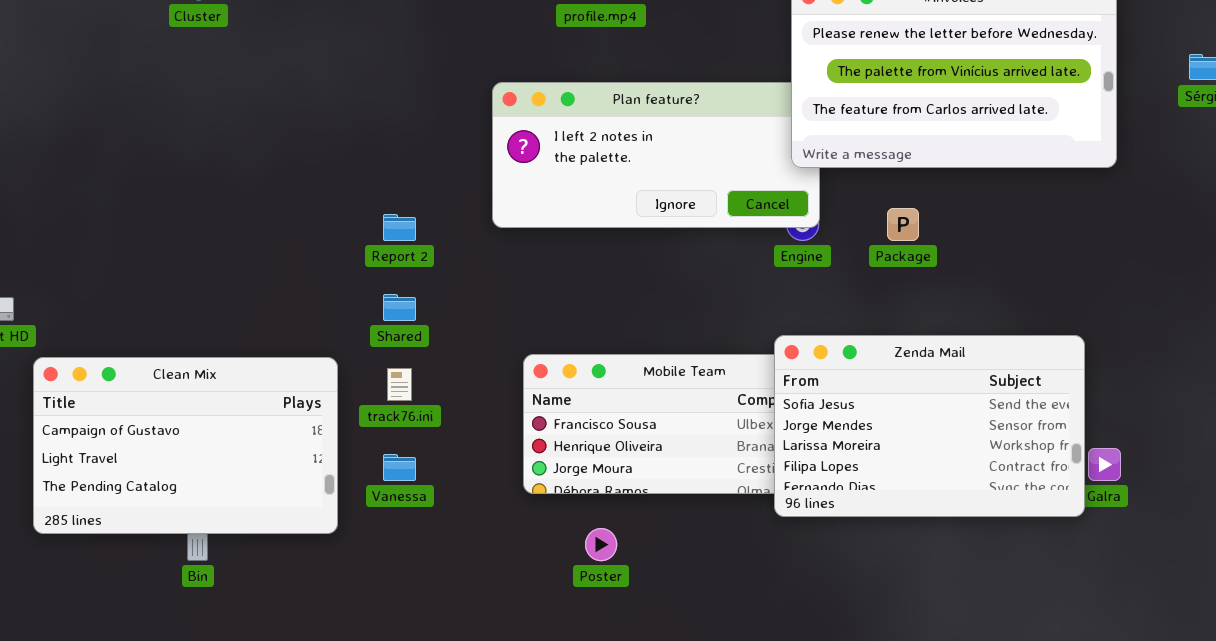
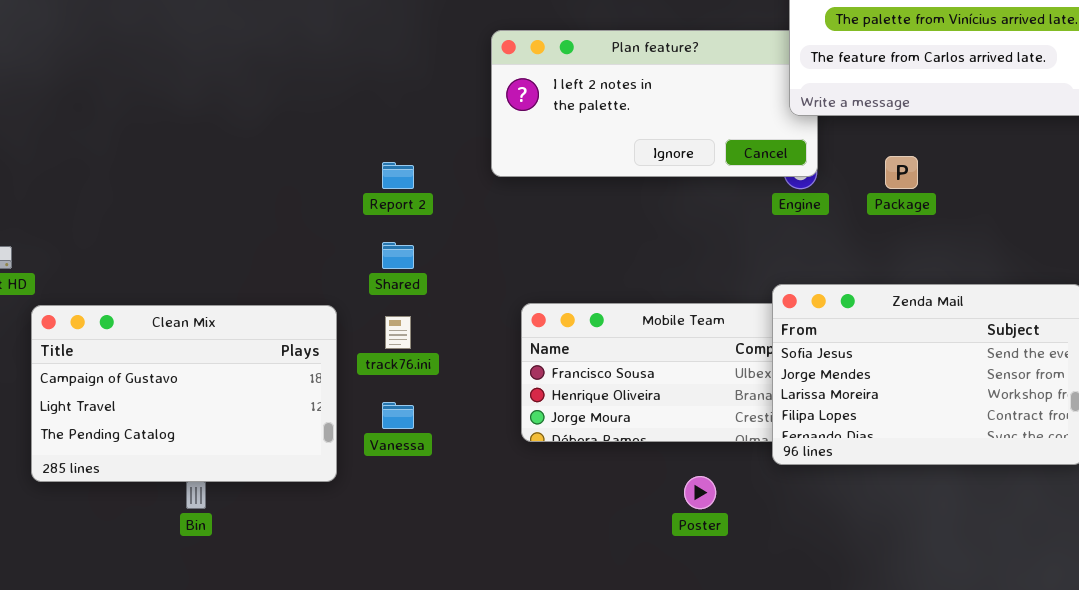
Poster: [585,528,617,561] -> [684,476,716,509], moved

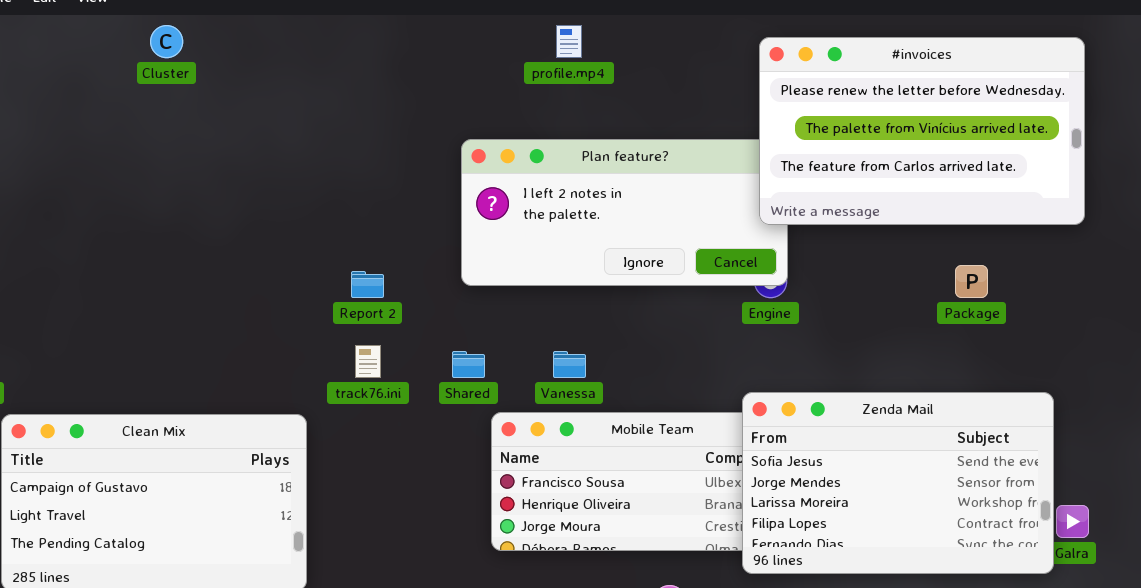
Package: [885,156,918,189] -> [955,265,988,298], moved
Shared: [382,242,414,269] -> [452,351,485,378], moved
track76.ini: [385,316,411,349] -> [355,345,381,378], moved
Vanessa: [382,402,414,429] -> [553,351,586,378], moved

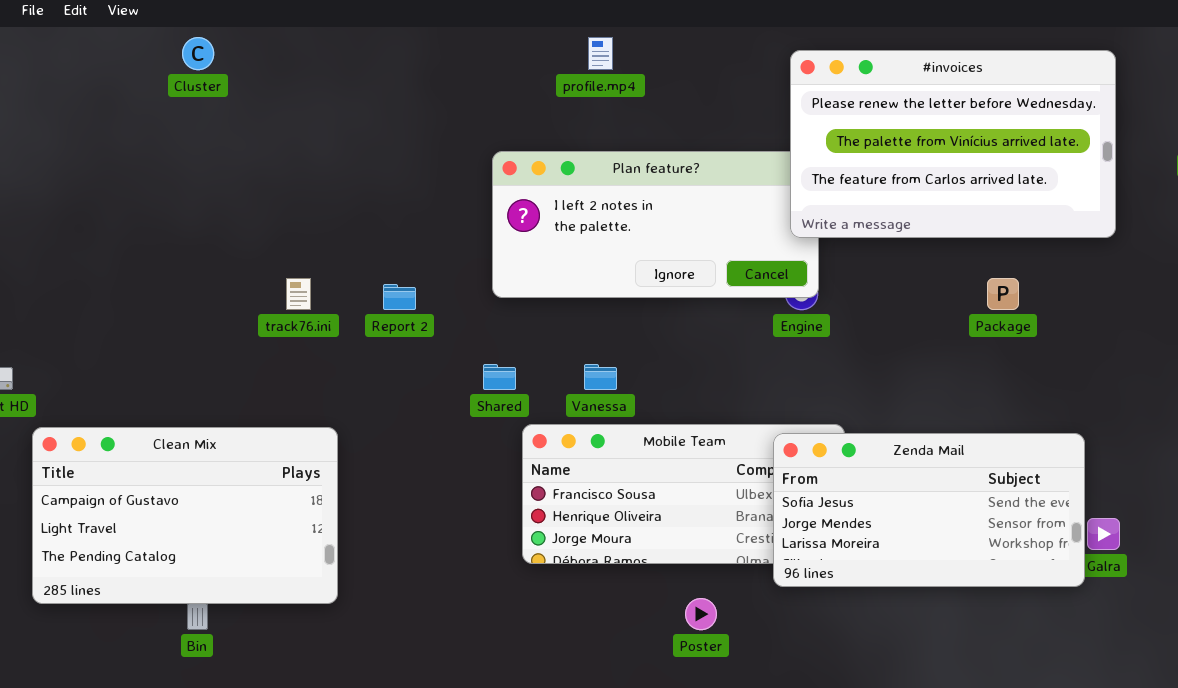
track76.ini: [355,345,381,378] -> [286,278,311,310], moved
Zenda Mail: [742,392,1054,574] -> [773,433,1085,587], resized

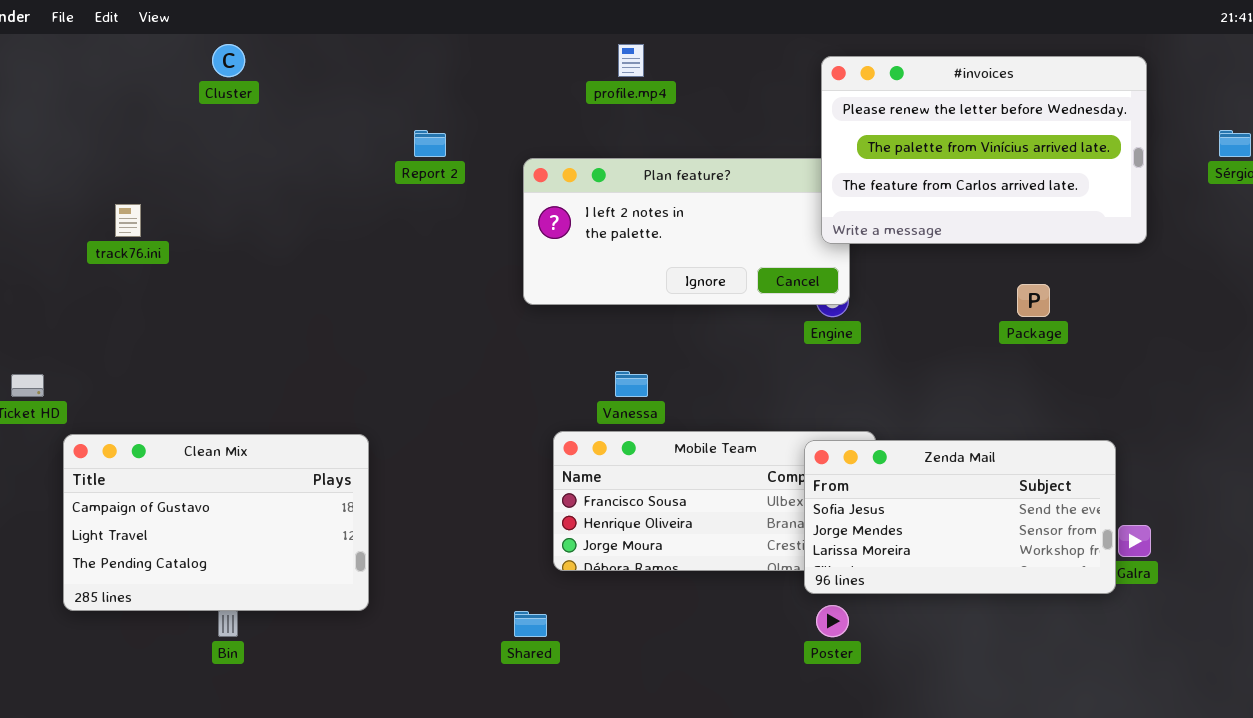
track76.ini: [286,278,311,310] -> [115,204,141,237], moved
Report 2: [383,284,416,310] -> [414,130,446,157], moved
Shared: [483,364,516,390] -> [514,611,547,637], moved
Poster: [685,598,717,630] -> [816,605,849,637], moved

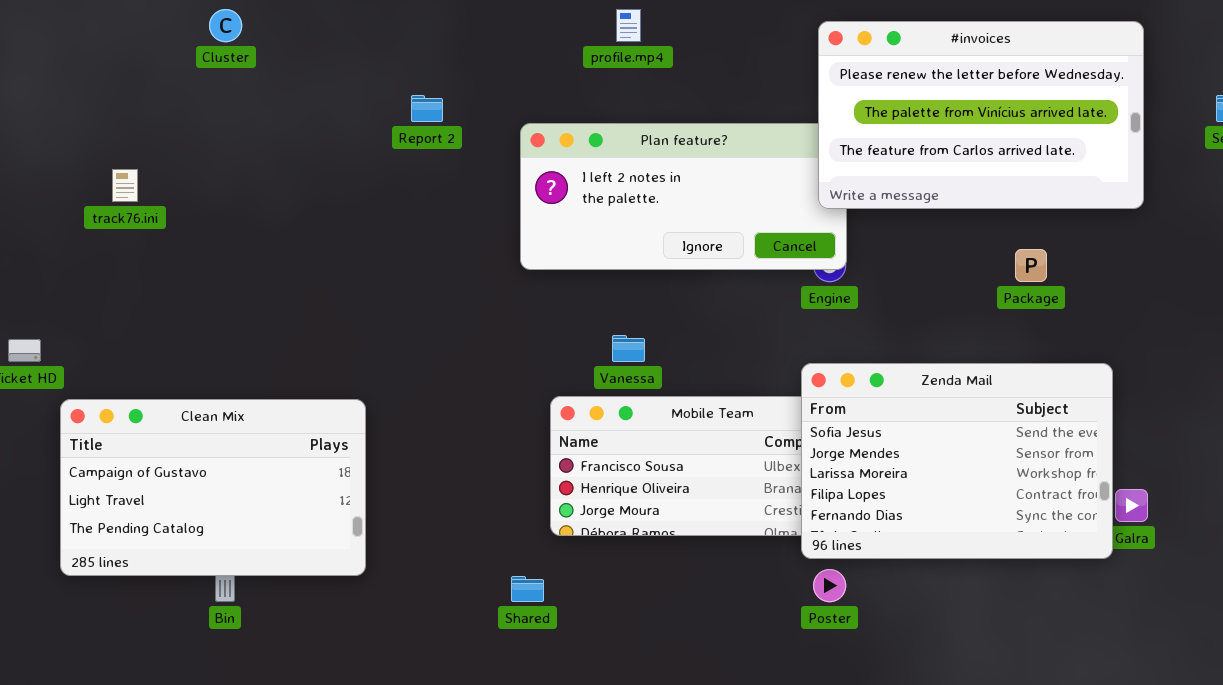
Zenda Mail: [804,440,1116,594] -> [801,363,1113,559], resized

